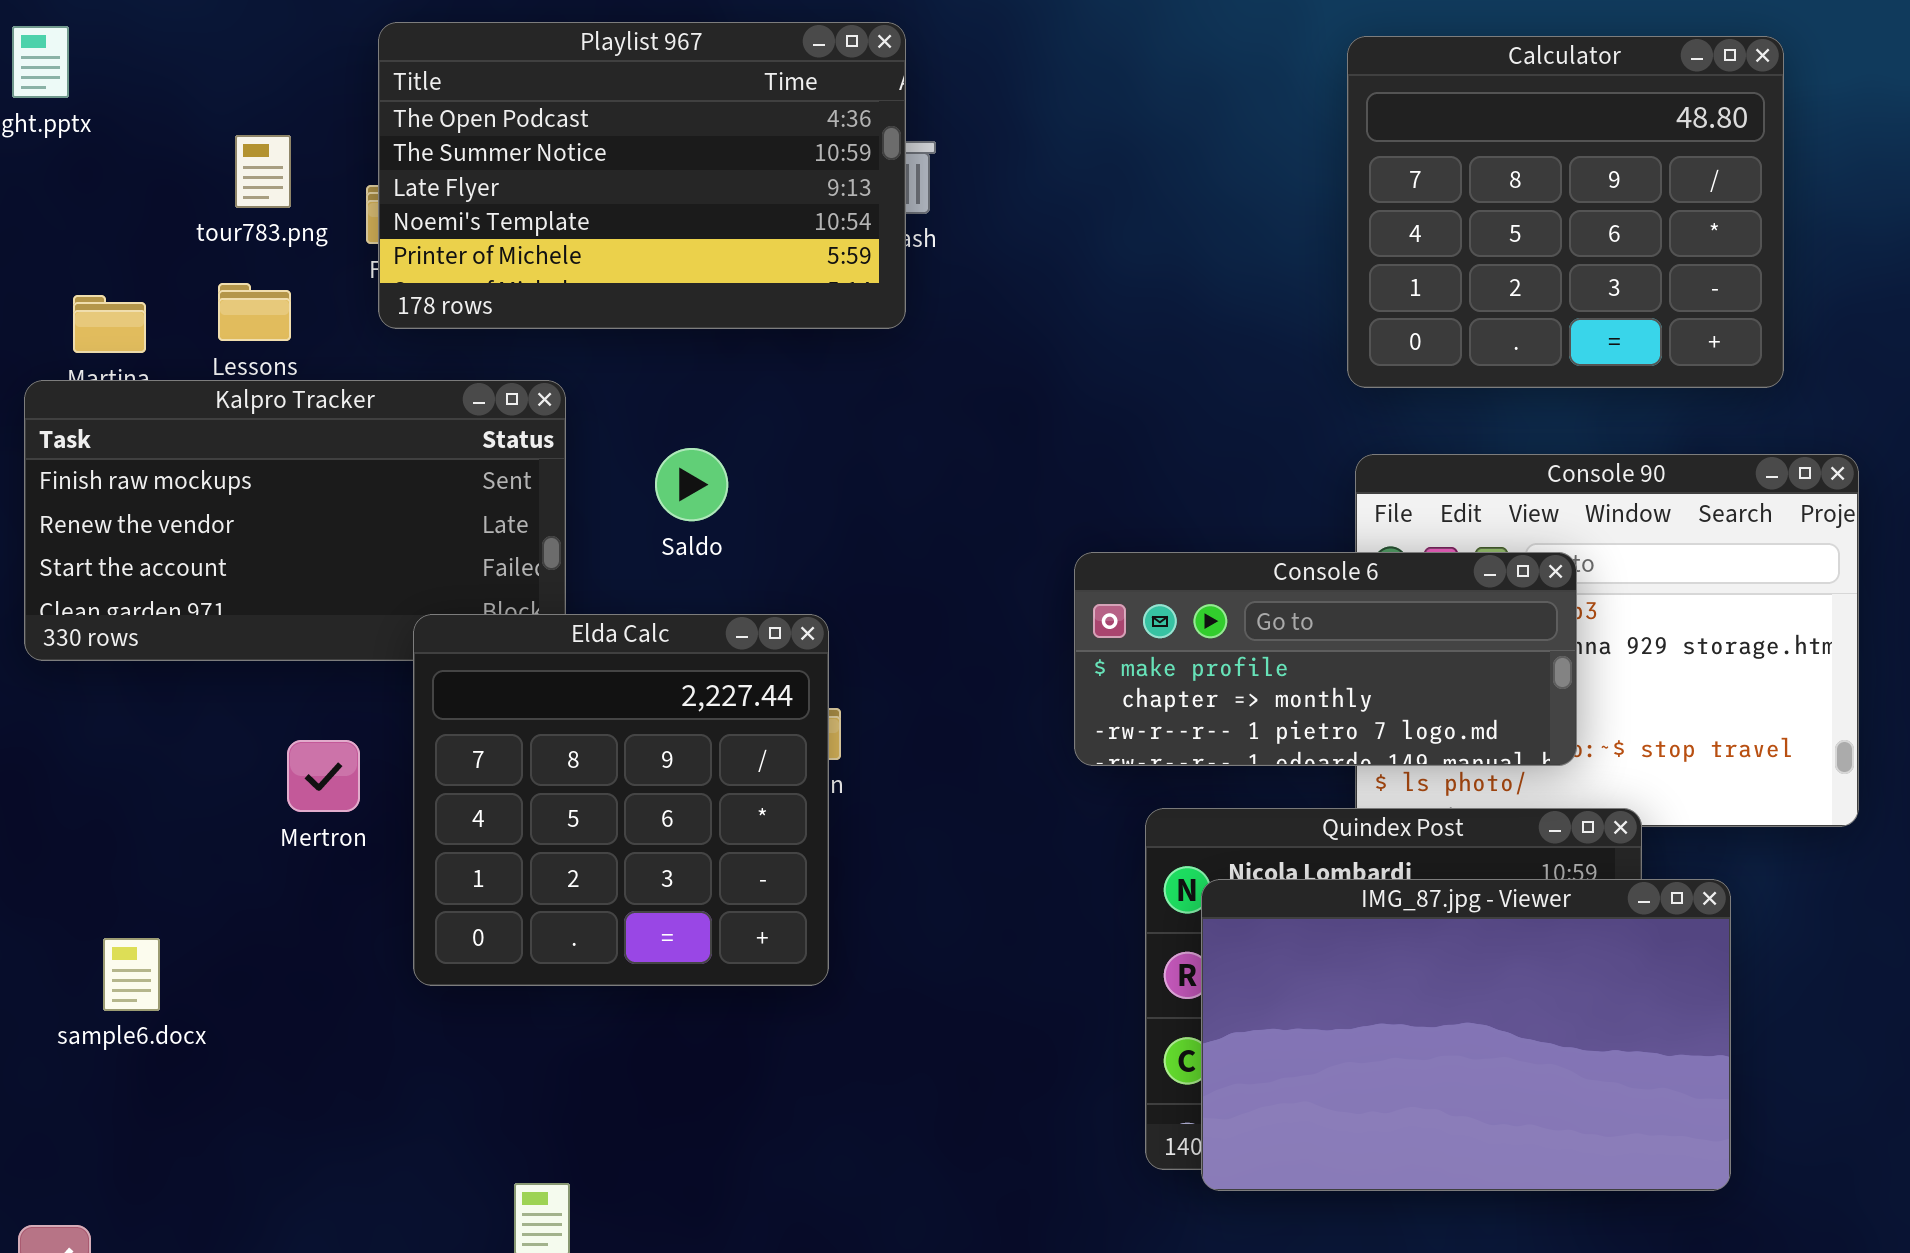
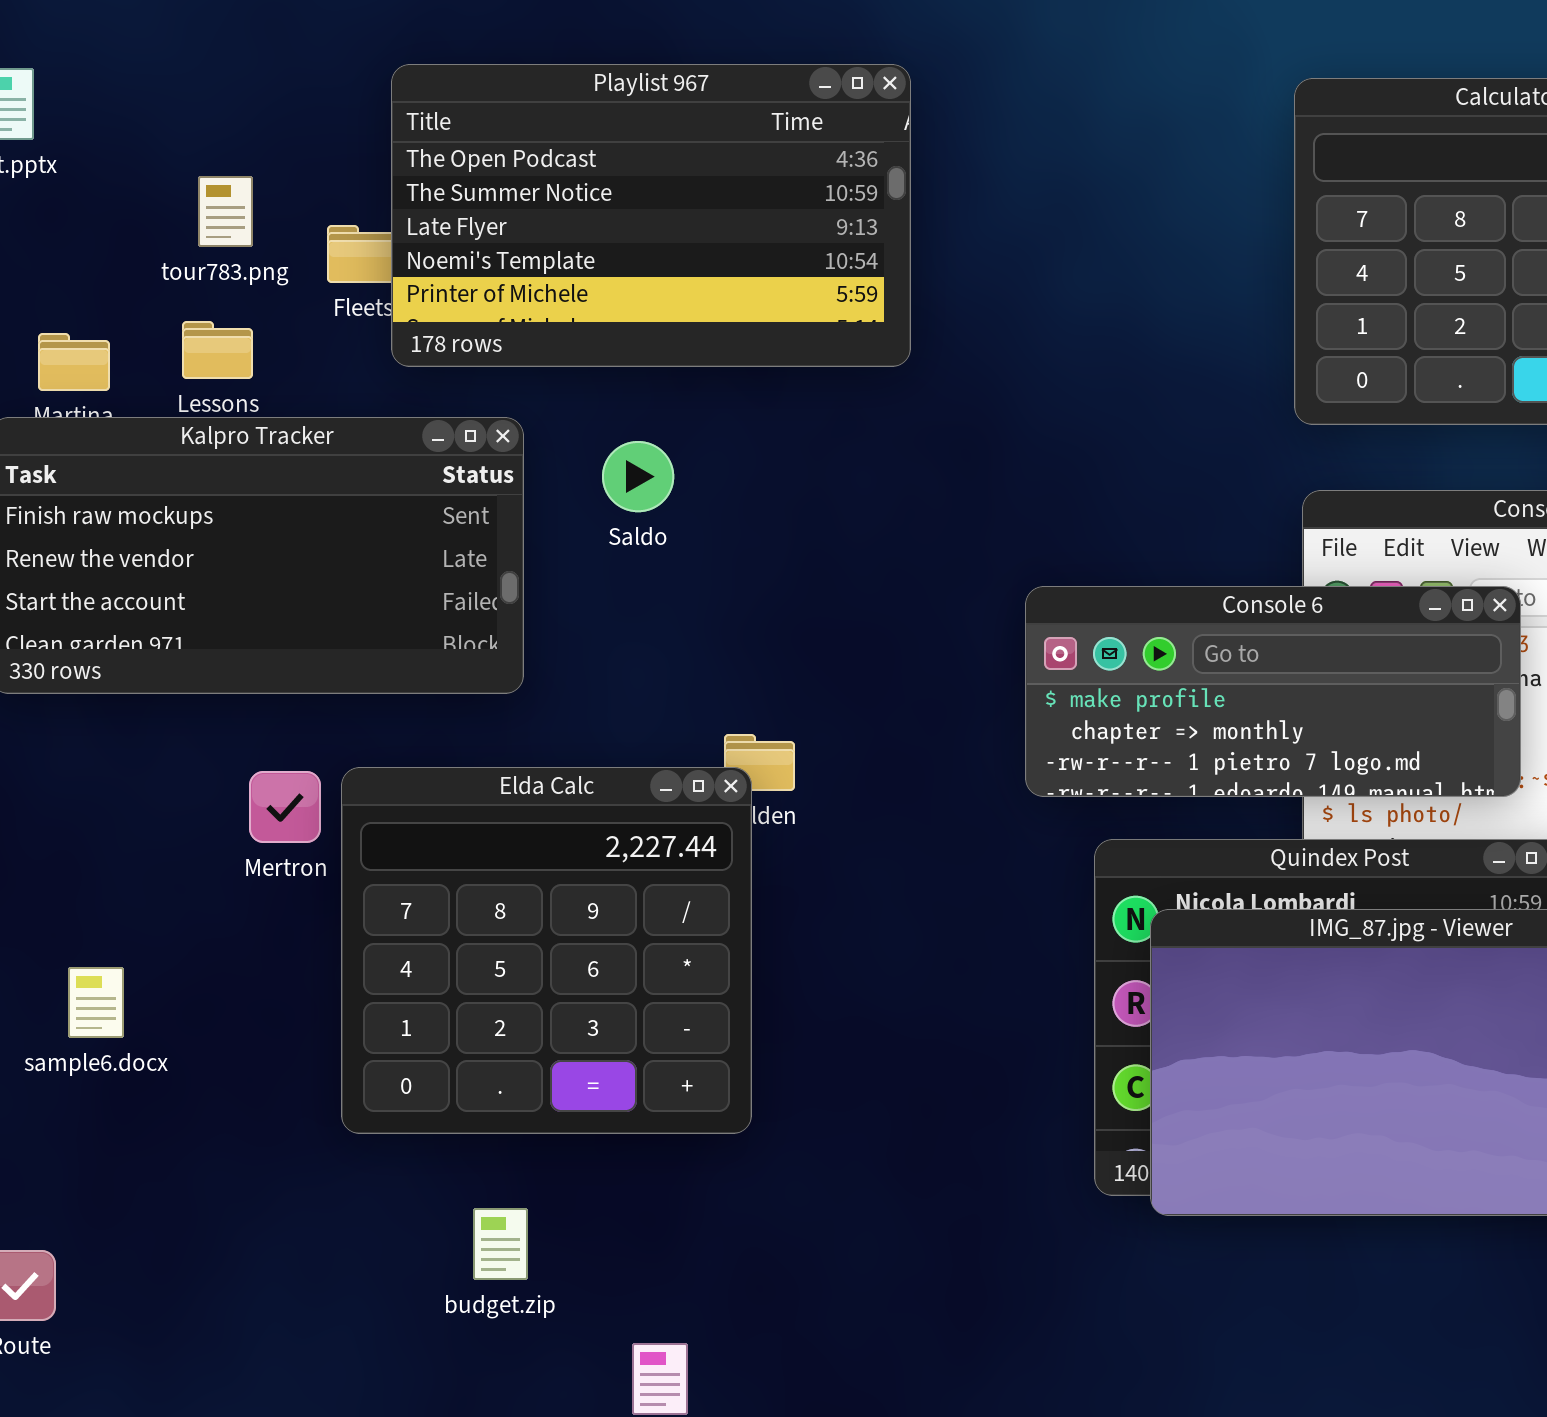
Playlist 967: [378,22,906,329] -> [391,64,911,367], moved
Saldo: [655,448,728,521] -> [602,441,674,512], moved
Elda Calc: [413,614,829,986] -> [341,767,752,1134], moved

